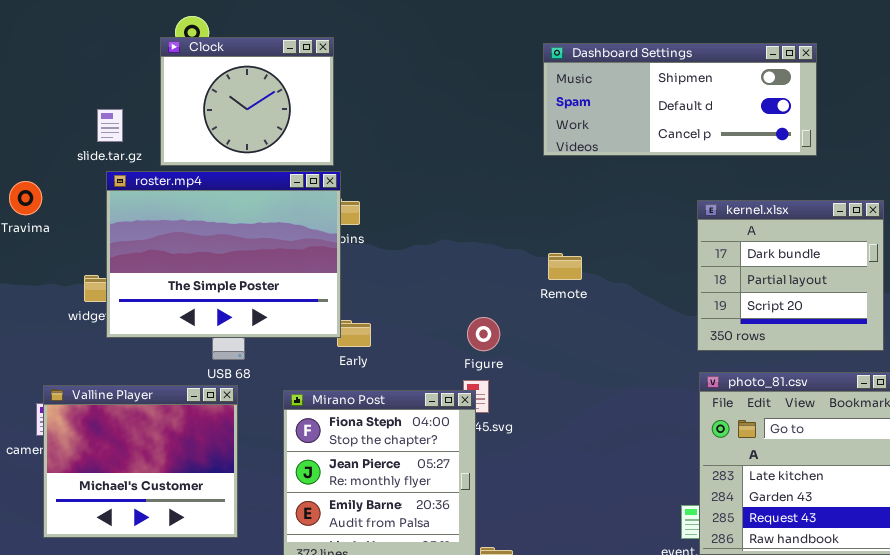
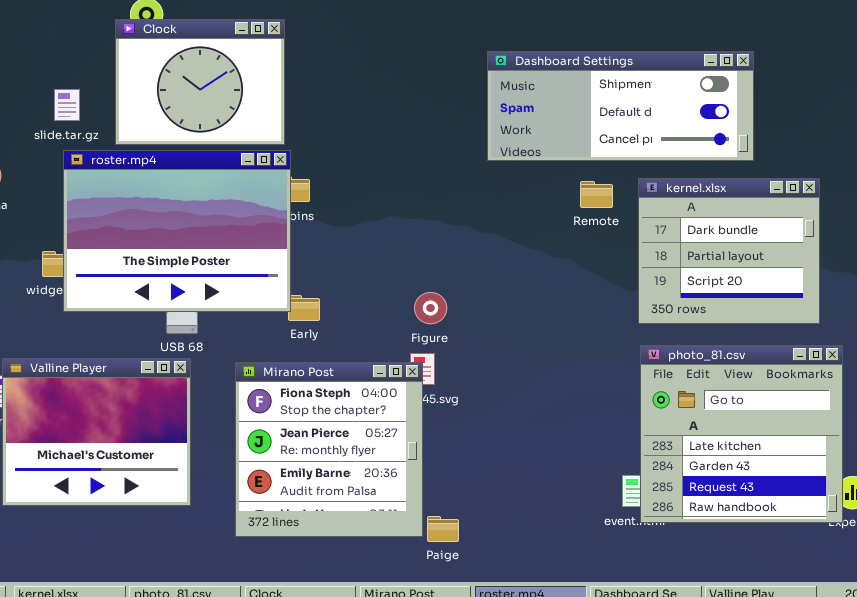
Dashboard Settings: [543,43,817,156] -> [487,51,754,161], moved
Remote: [548,253,582,280] -> [580,181,613,208], moved

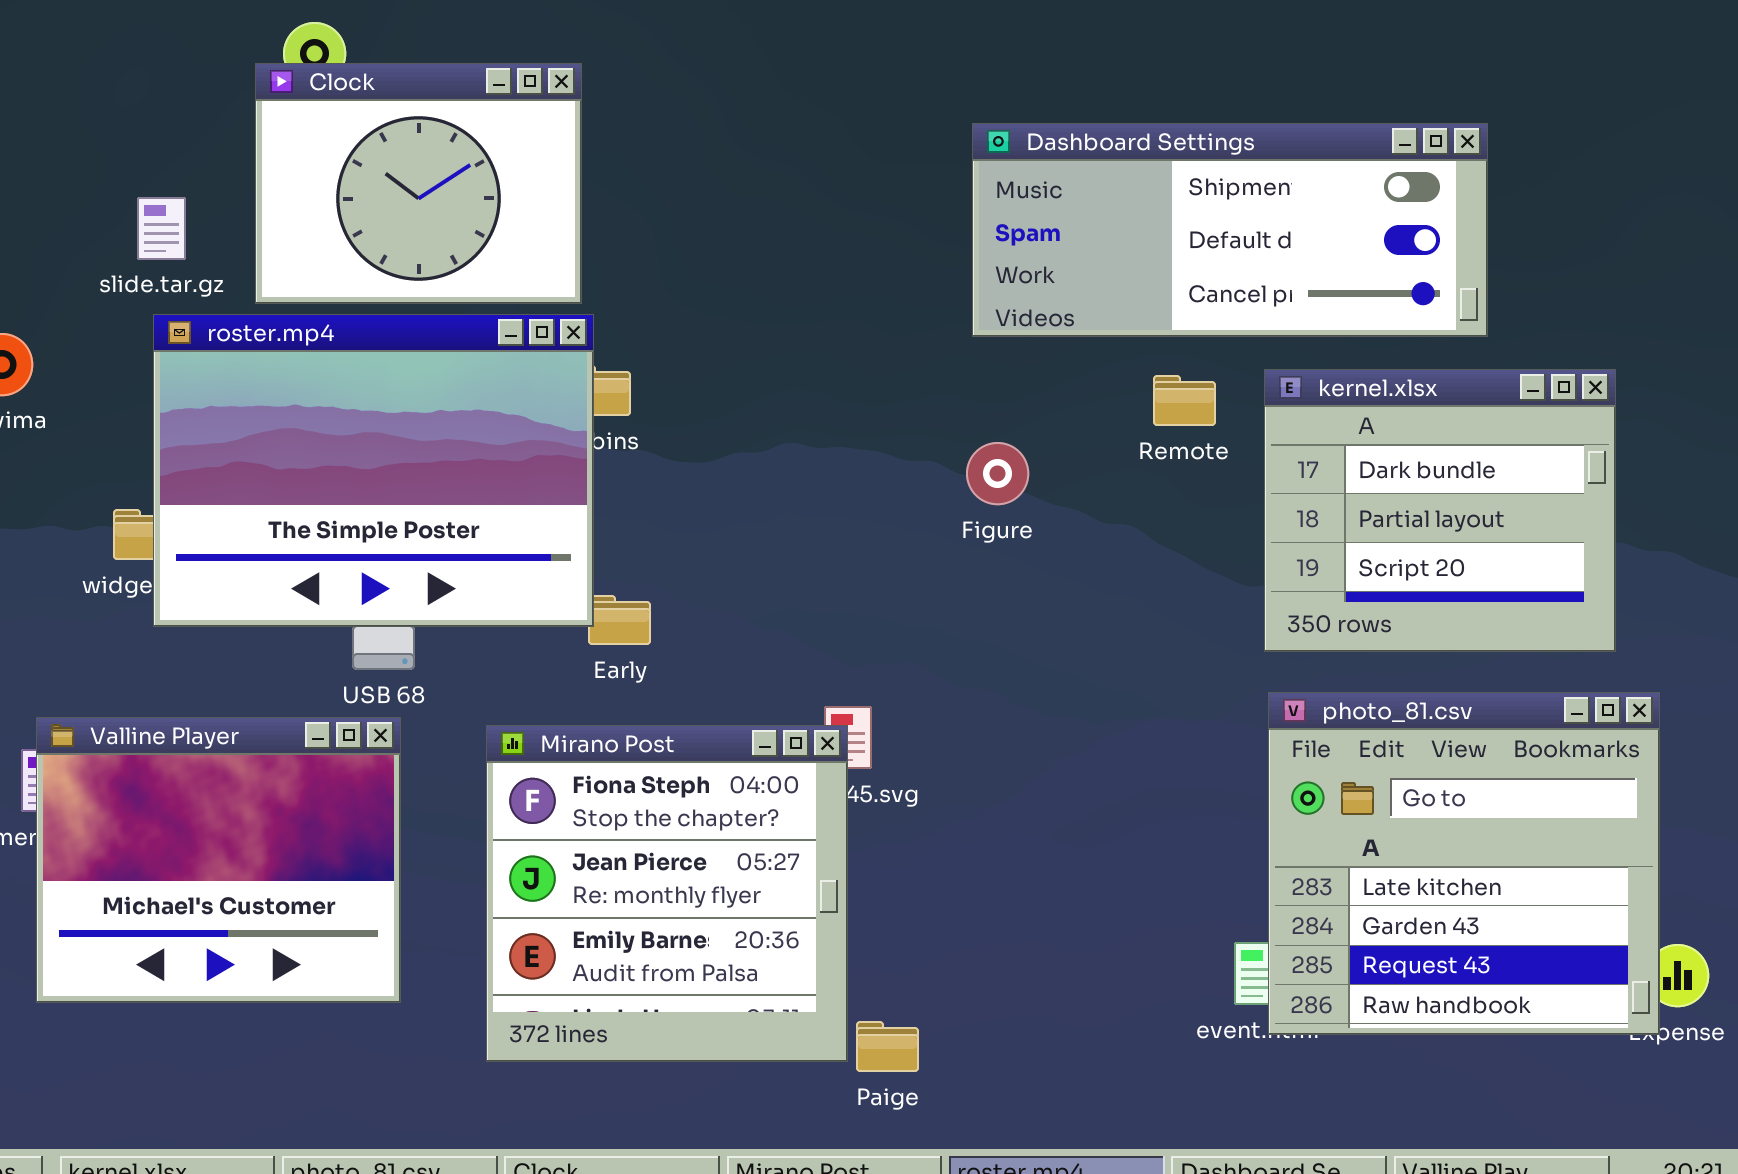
Figure: [414,292,447,324] -> [966,442,1029,505], moved

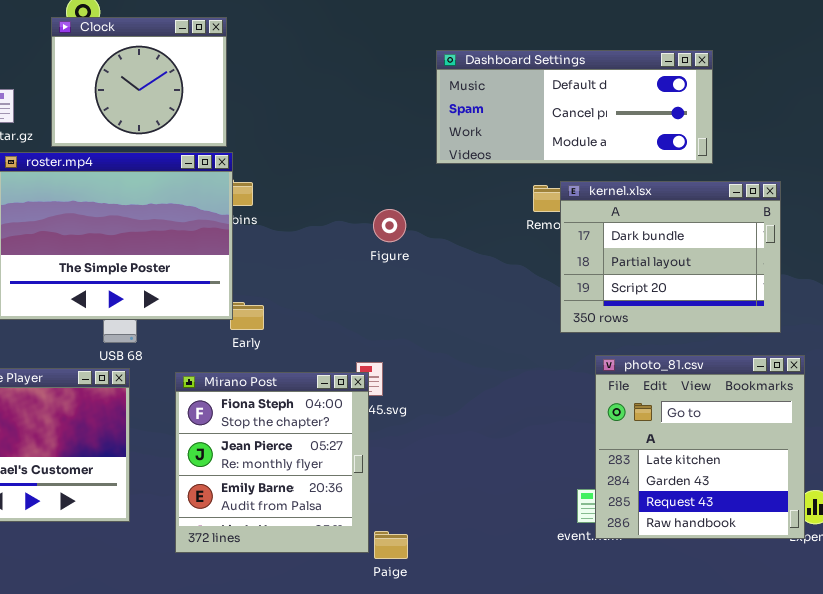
Dashboard Settings: [972,123,1488,337] -> [436,50,713,164], scrolled down 1 row
kernel.xlsx: [1264,369,1616,652] -> [560,181,781,333], resized
Figure: [966,442,1029,505] -> [373,209,406,242], moved

